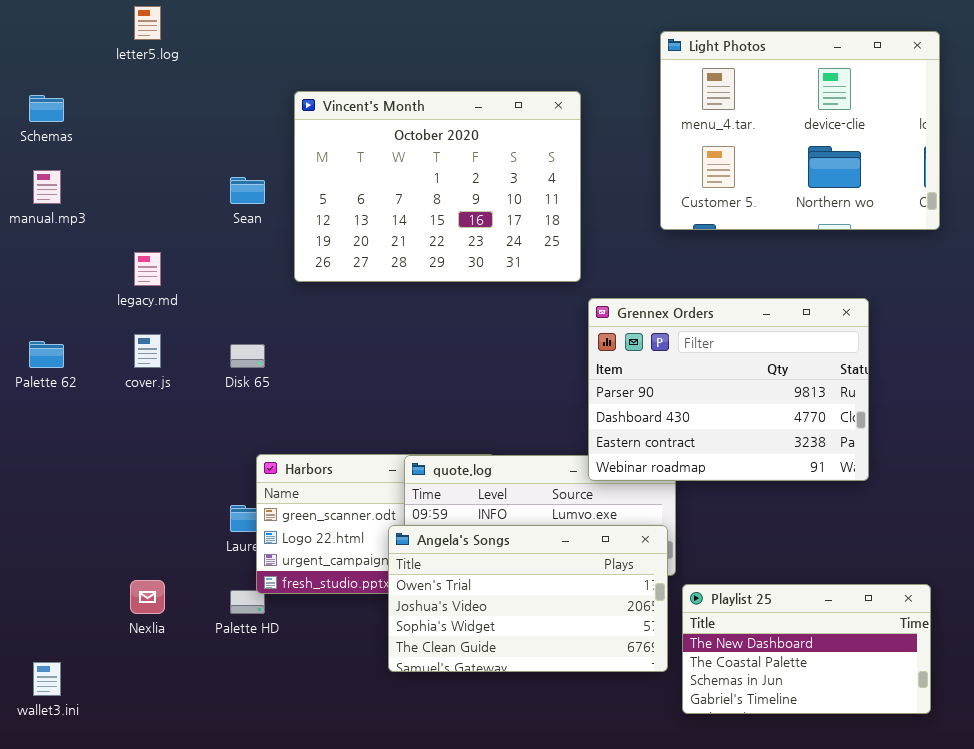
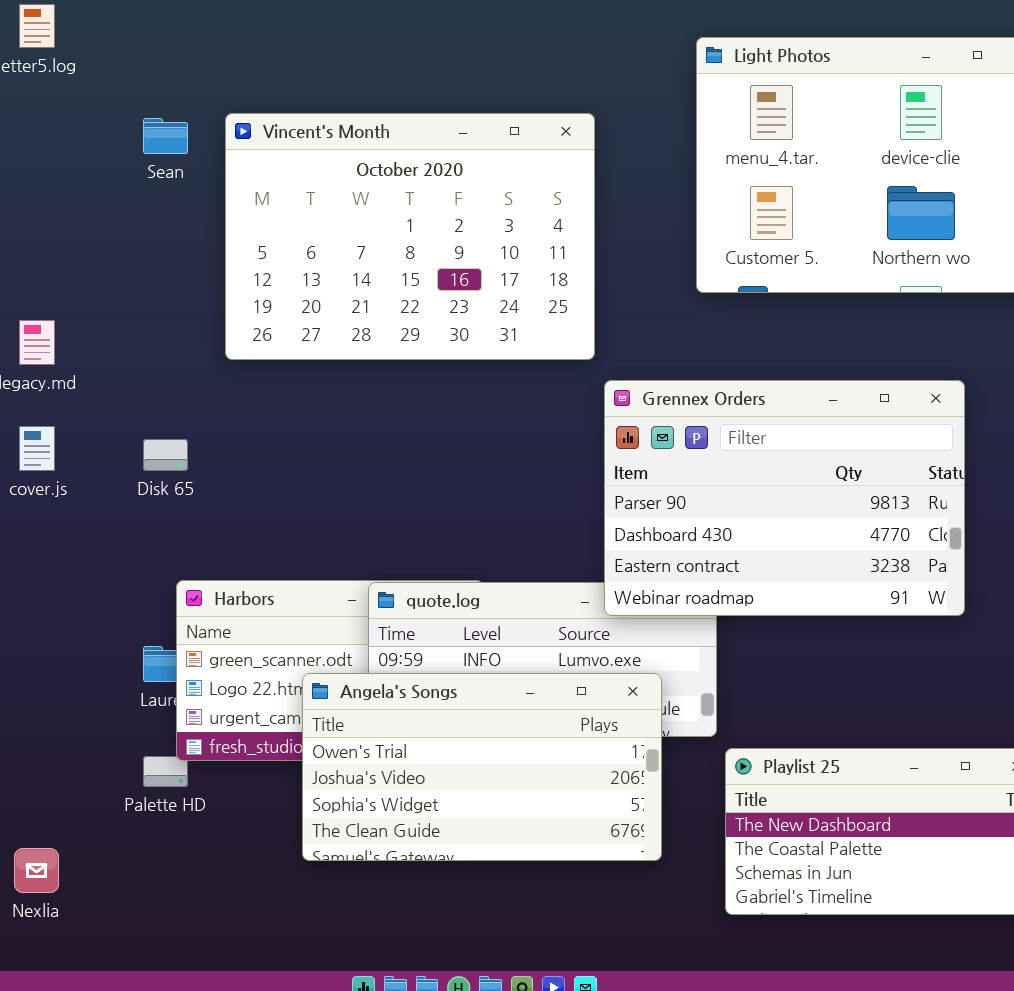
Sean: [230,177,265,204] -> [143,118,188,154], moved
Angela's Songs: [388,525,668,672] -> [302,673,662,861], moved
Nexlia: [130,580,165,614] -> [14,848,59,893], moved

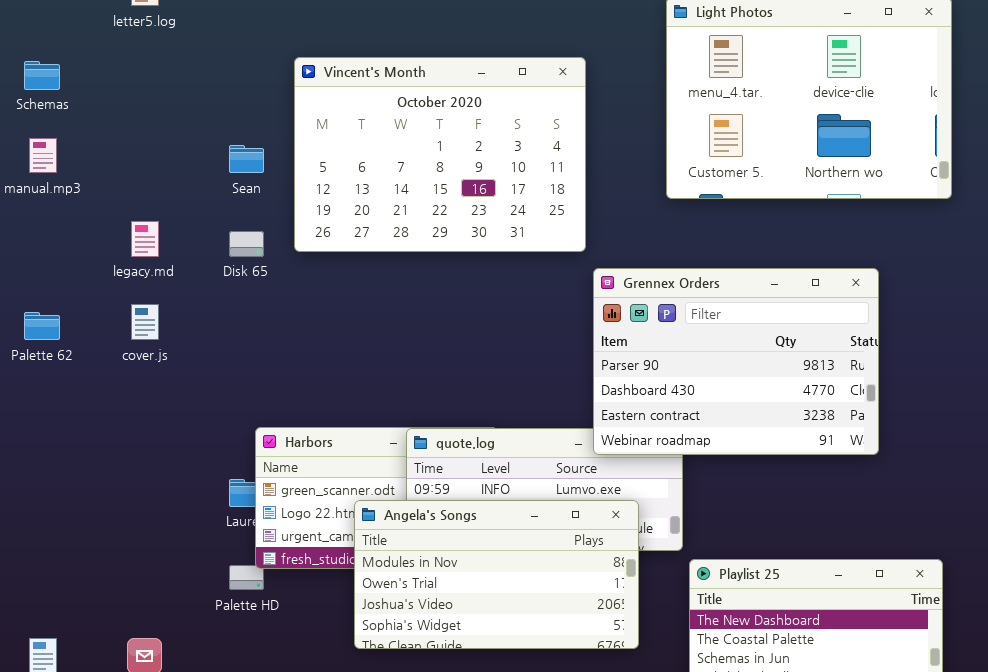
Sean: [143,118,188,154] -> [229,145,264,173], moved
Disk 65: [143,439,188,471] -> [229,231,264,257], moved
Angela's Songs: [302,673,662,861] -> [354,500,639,649], scrolled up 1 row

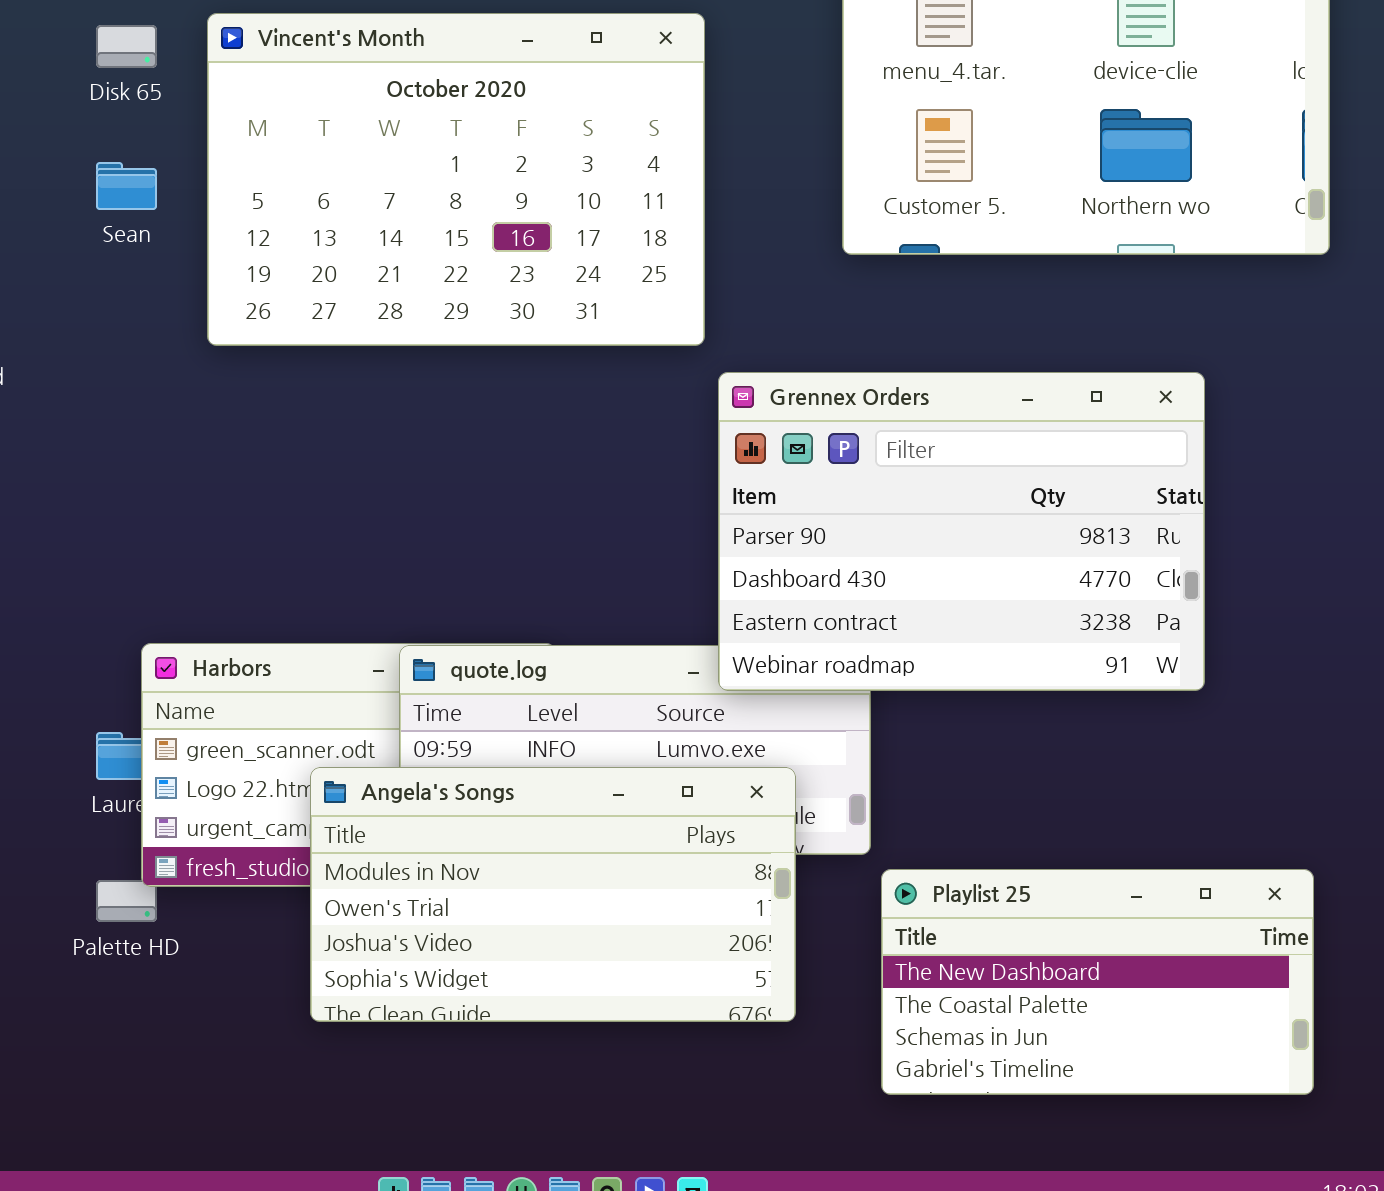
Disk 65: [229,231,264,257] -> [96,25,157,68], moved

